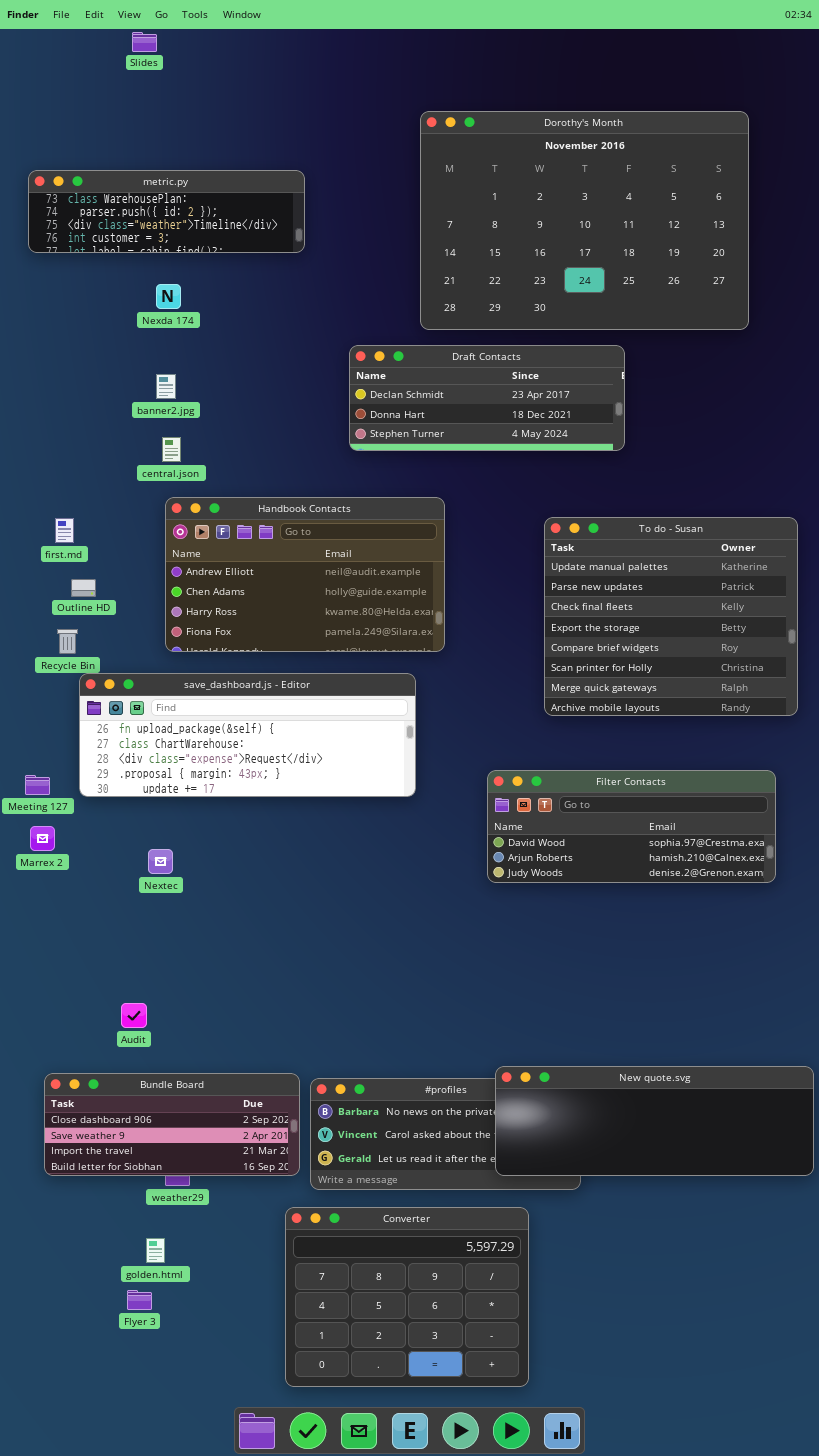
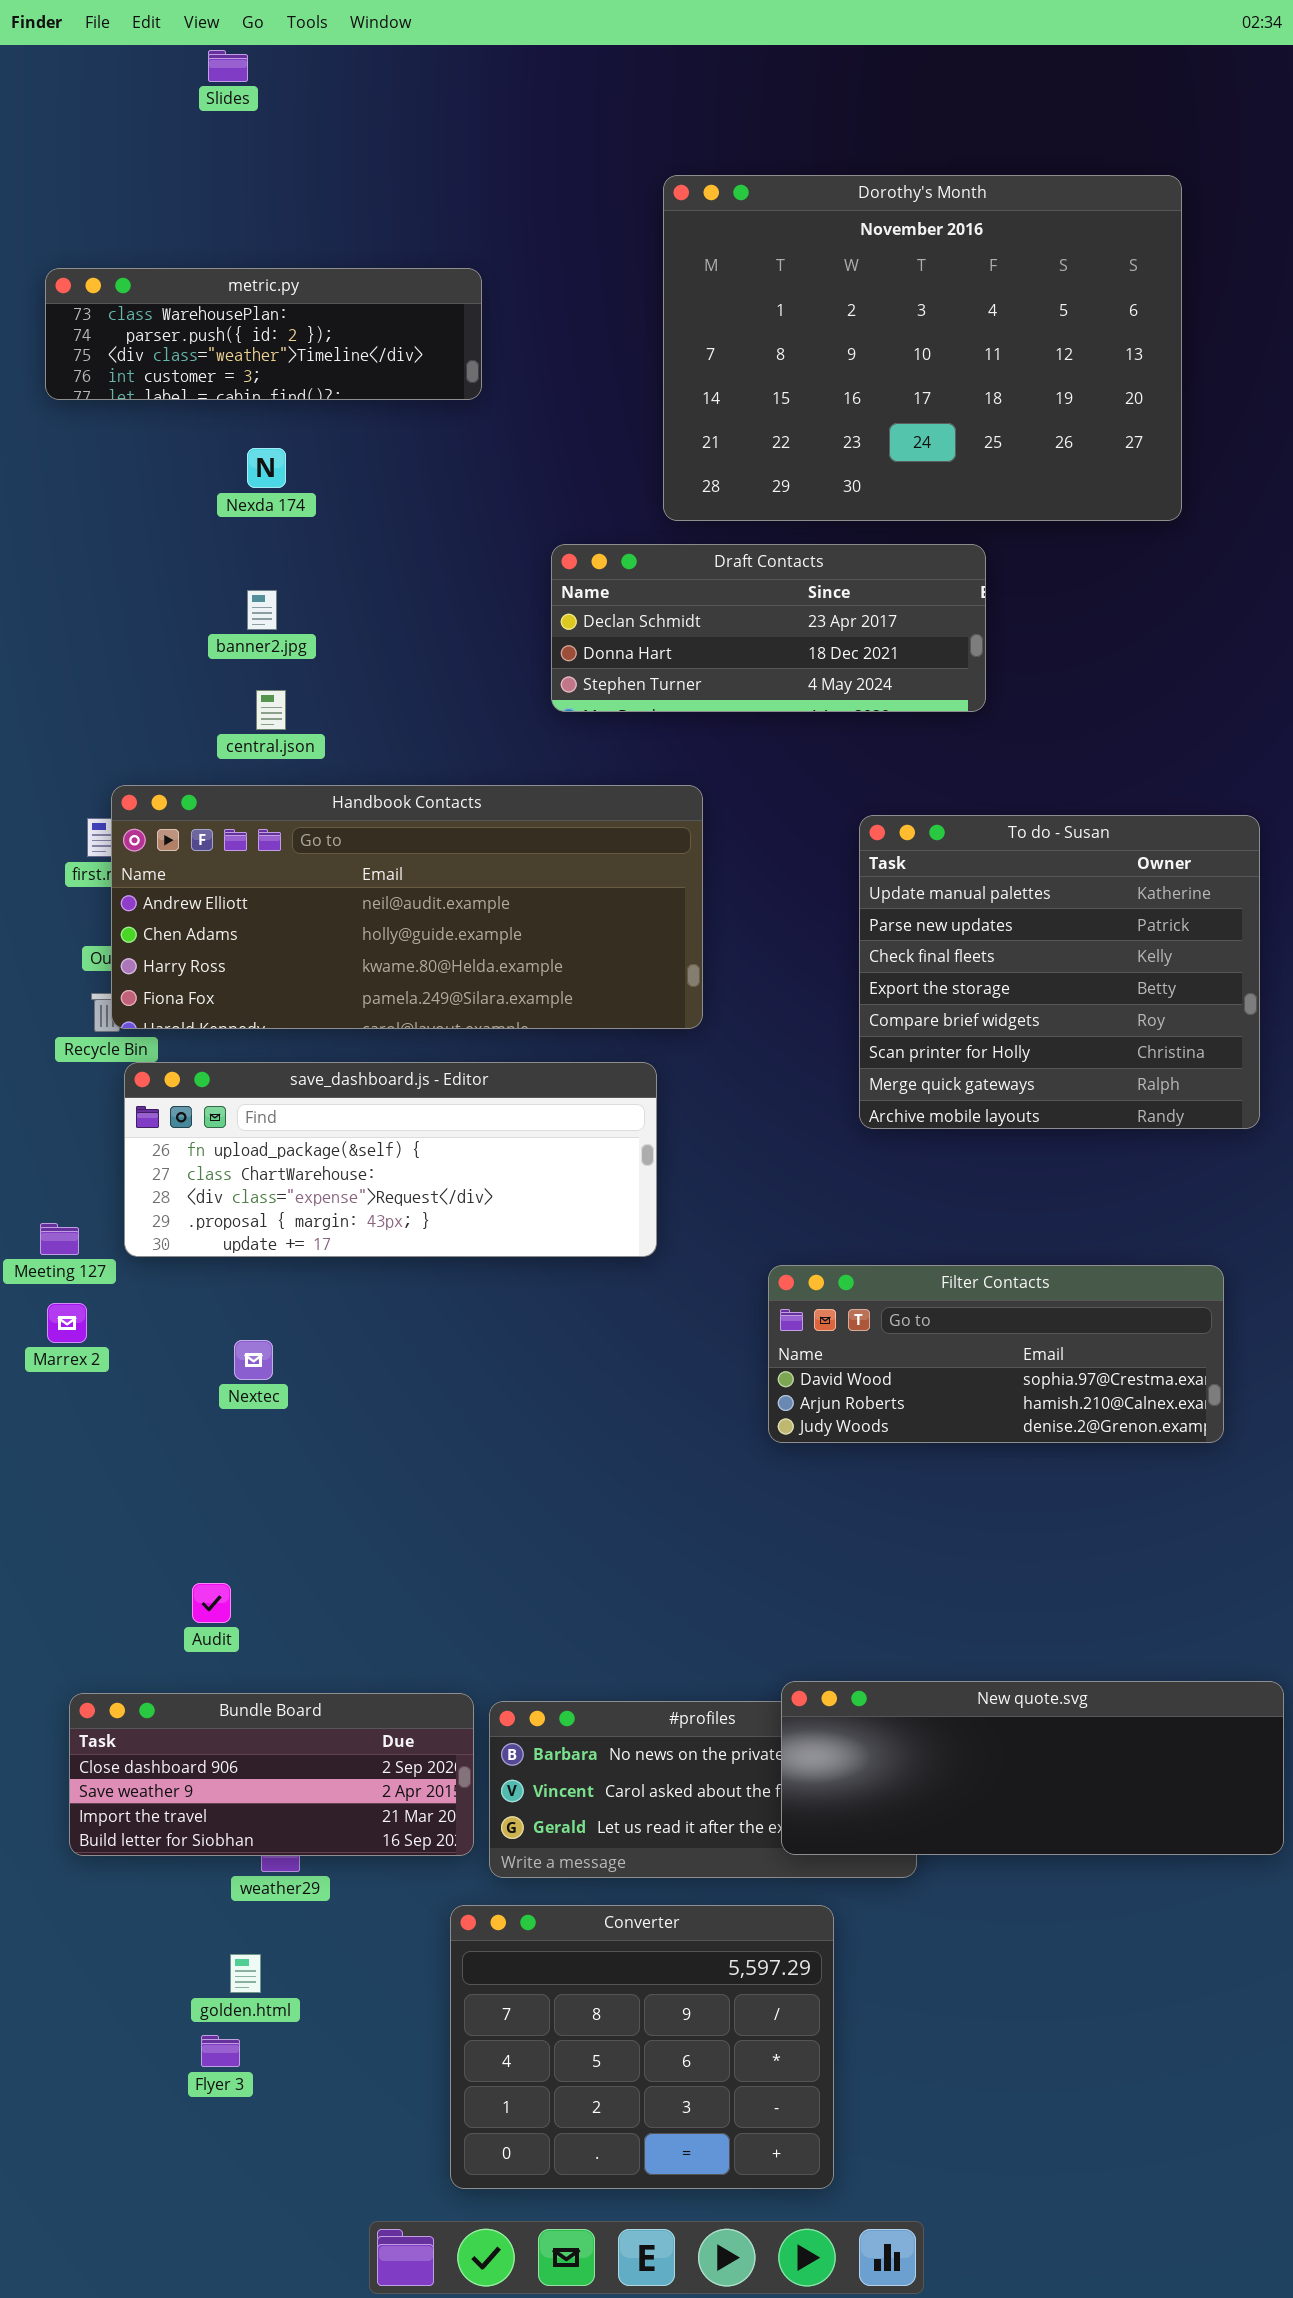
Handbook Contacts: [165,497,445,652] -> [111,785,703,1029], resized
Filter Contacts: [487,770,776,883] -> [768,1265,1224,1443], moved

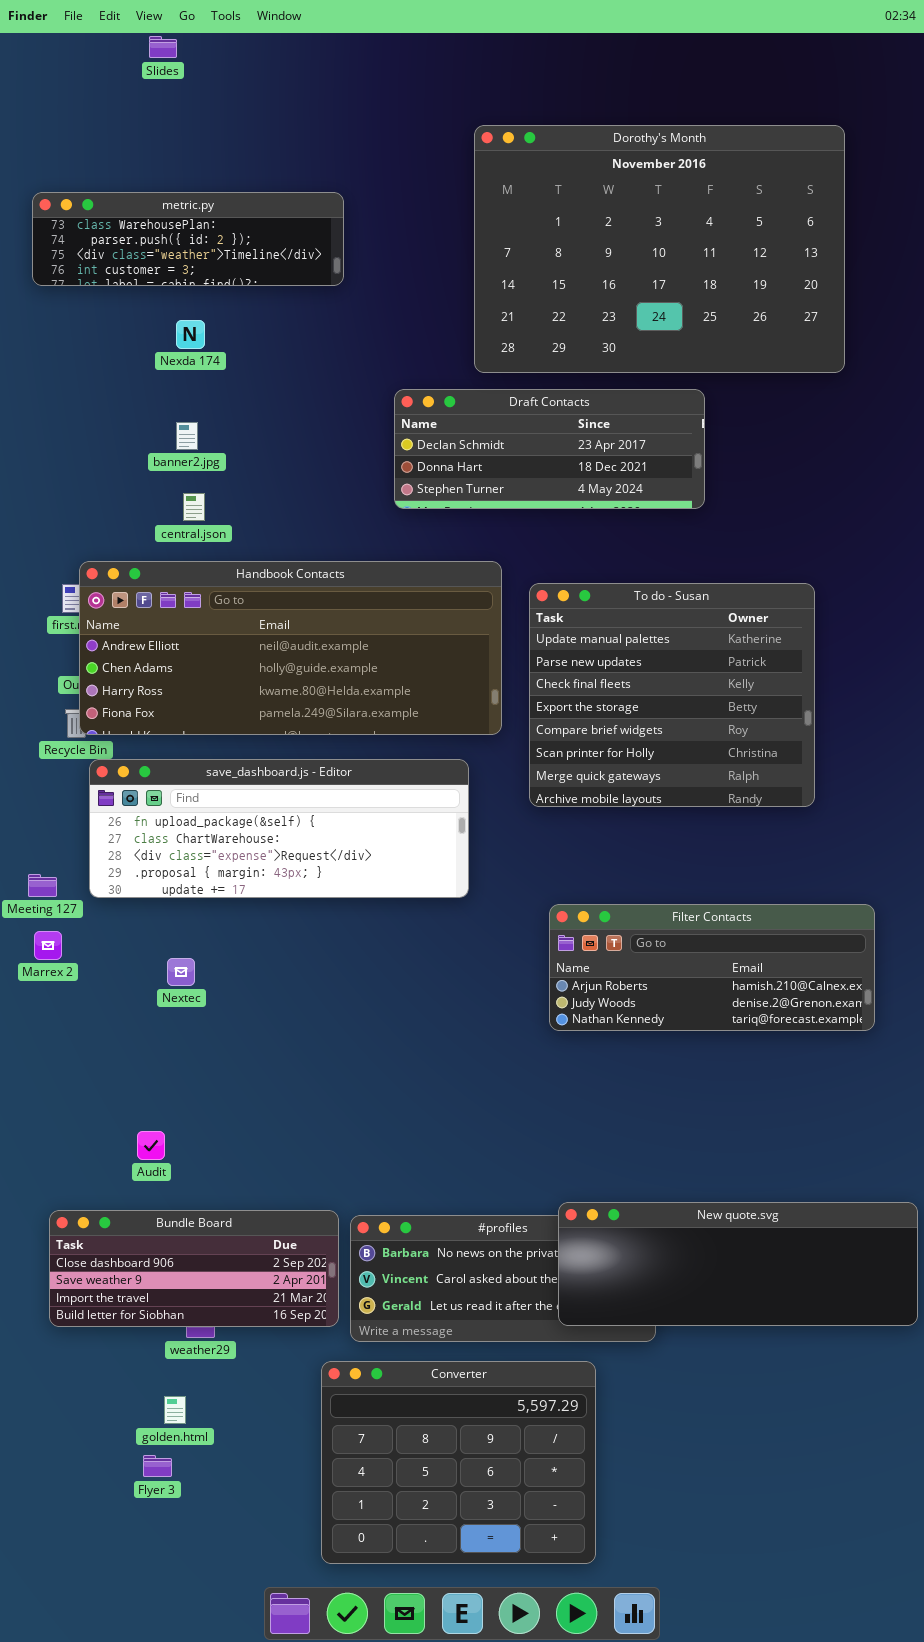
To do - Susan: [859,815,1260,1129] -> [529,583,815,807], moved
Filter Contacts: [768,1265,1224,1443] -> [549,904,875,1031], scrolled down 1 row

